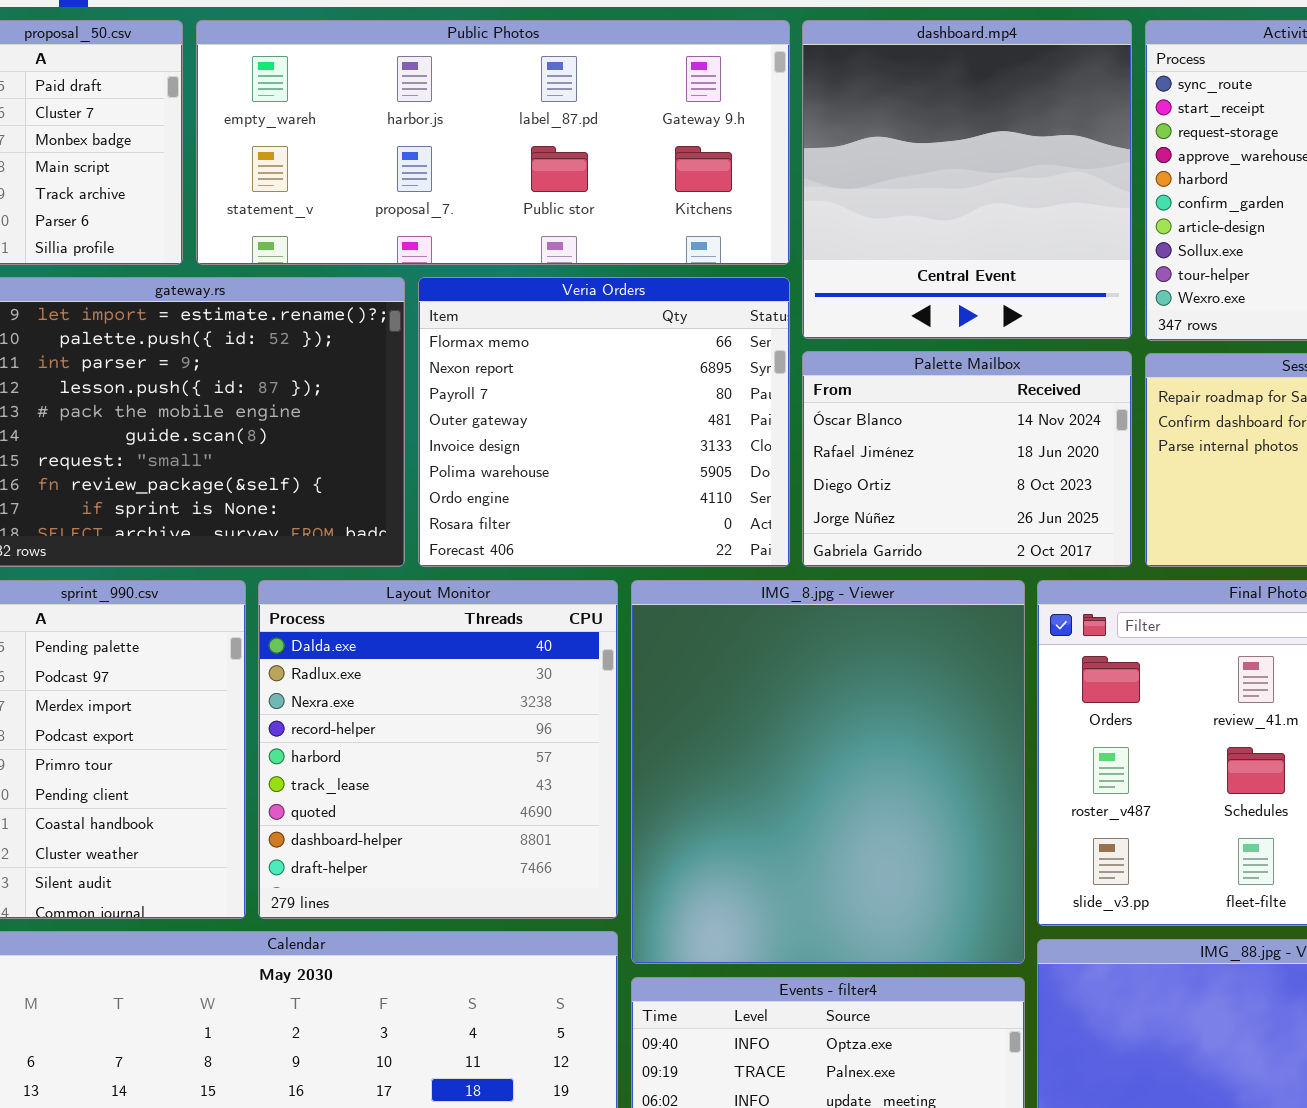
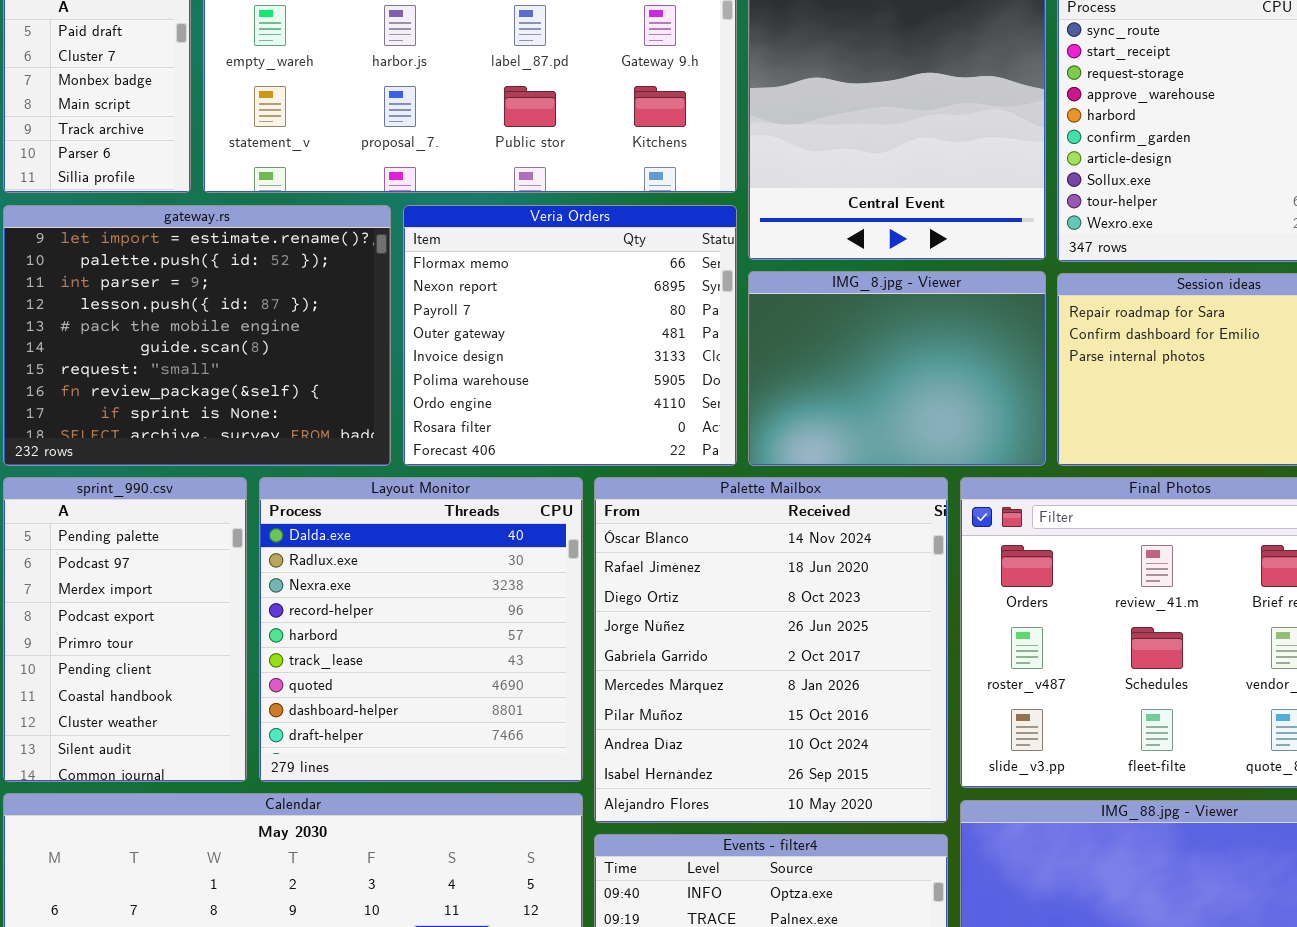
Palette Mailbox: [802,351,1132,567] -> [594,477,948,823], moved, resized
IMG_8.jpg - Viewer: [631,580,1025,964] -> [748,271,1046,466], moved, resized

